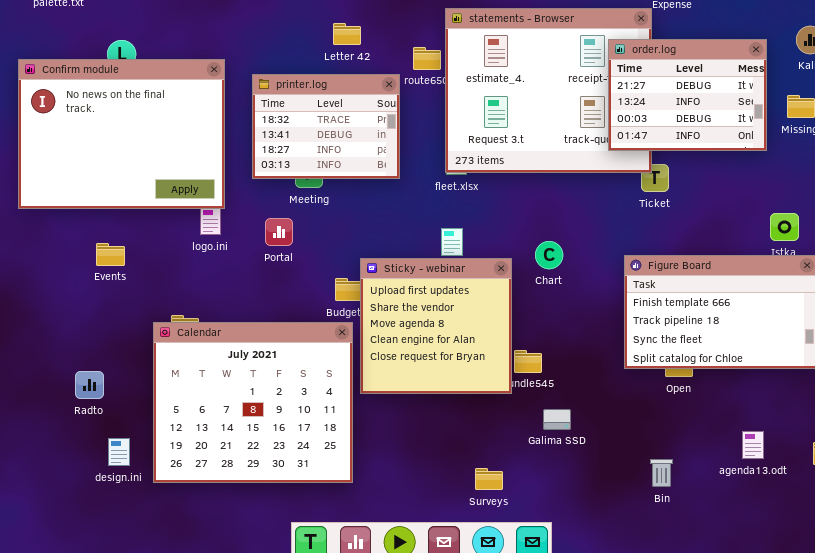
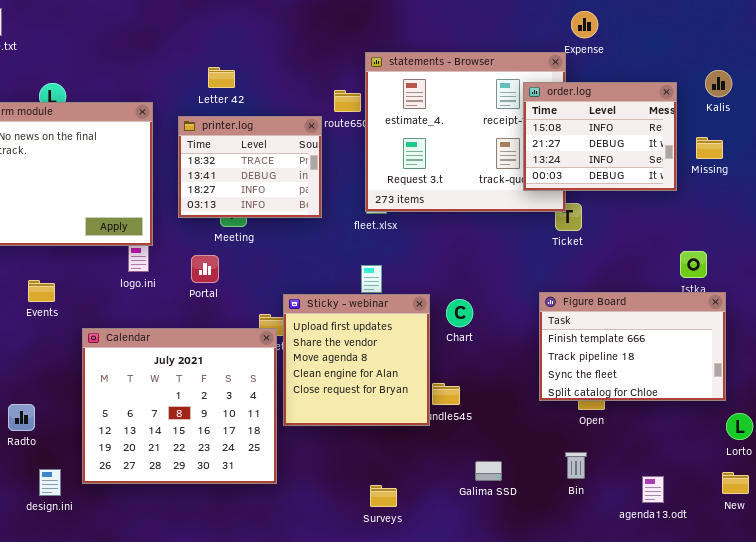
Letter 42: [333,23,361,45] -> [208,67,235,88], moved
order.log: [608,39,767,151] -> [523,82,677,191], scrolled up 1 row
Chart: [535,241,563,269] -> [446,299,473,327], moved
Calendar: [153,322,353,483] -> [82,328,277,484], moved
Galima SSD: [543,409,571,430] -> [475,461,502,481], moved
agenda13.odt: [742,431,764,459] -> [642,476,664,503], moved
Bin: [650,459,673,487] -> [565,452,587,479], moved
Surveys: [475,468,503,490] -> [370,485,397,507], moved

